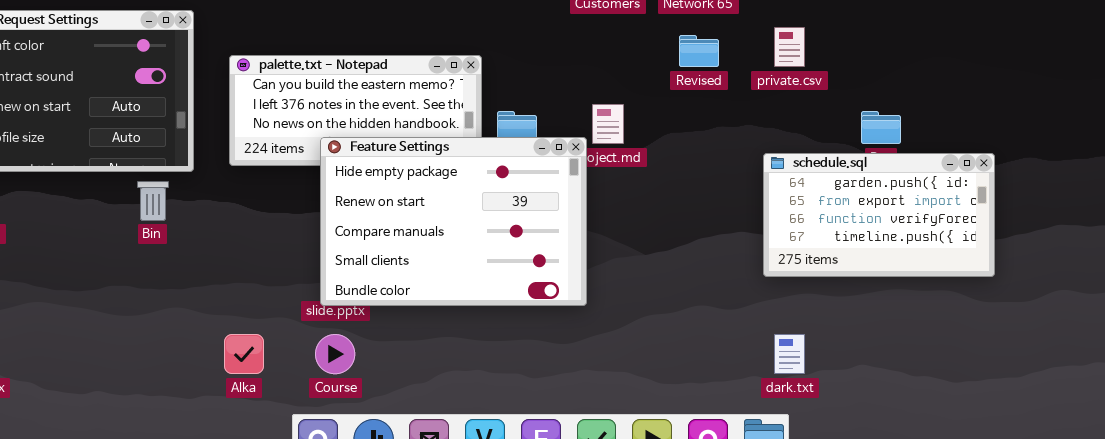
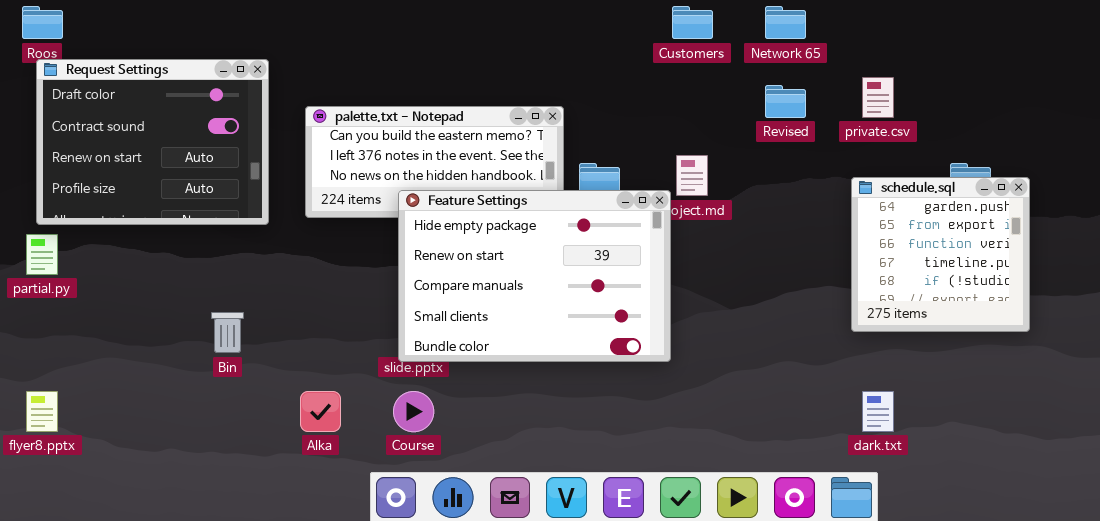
schedule.sql: [763,153,995,277] -> [851,177,1030,332], resized
Bin: [137,181,169,221] -> [211,312,244,353], moved

